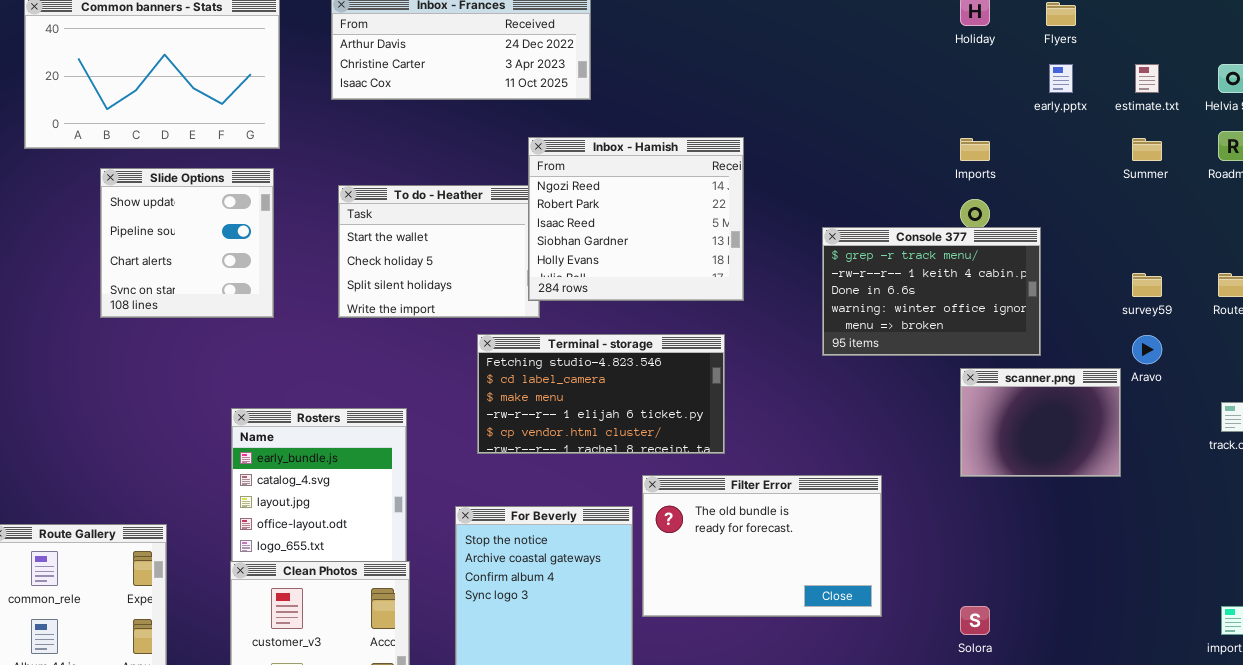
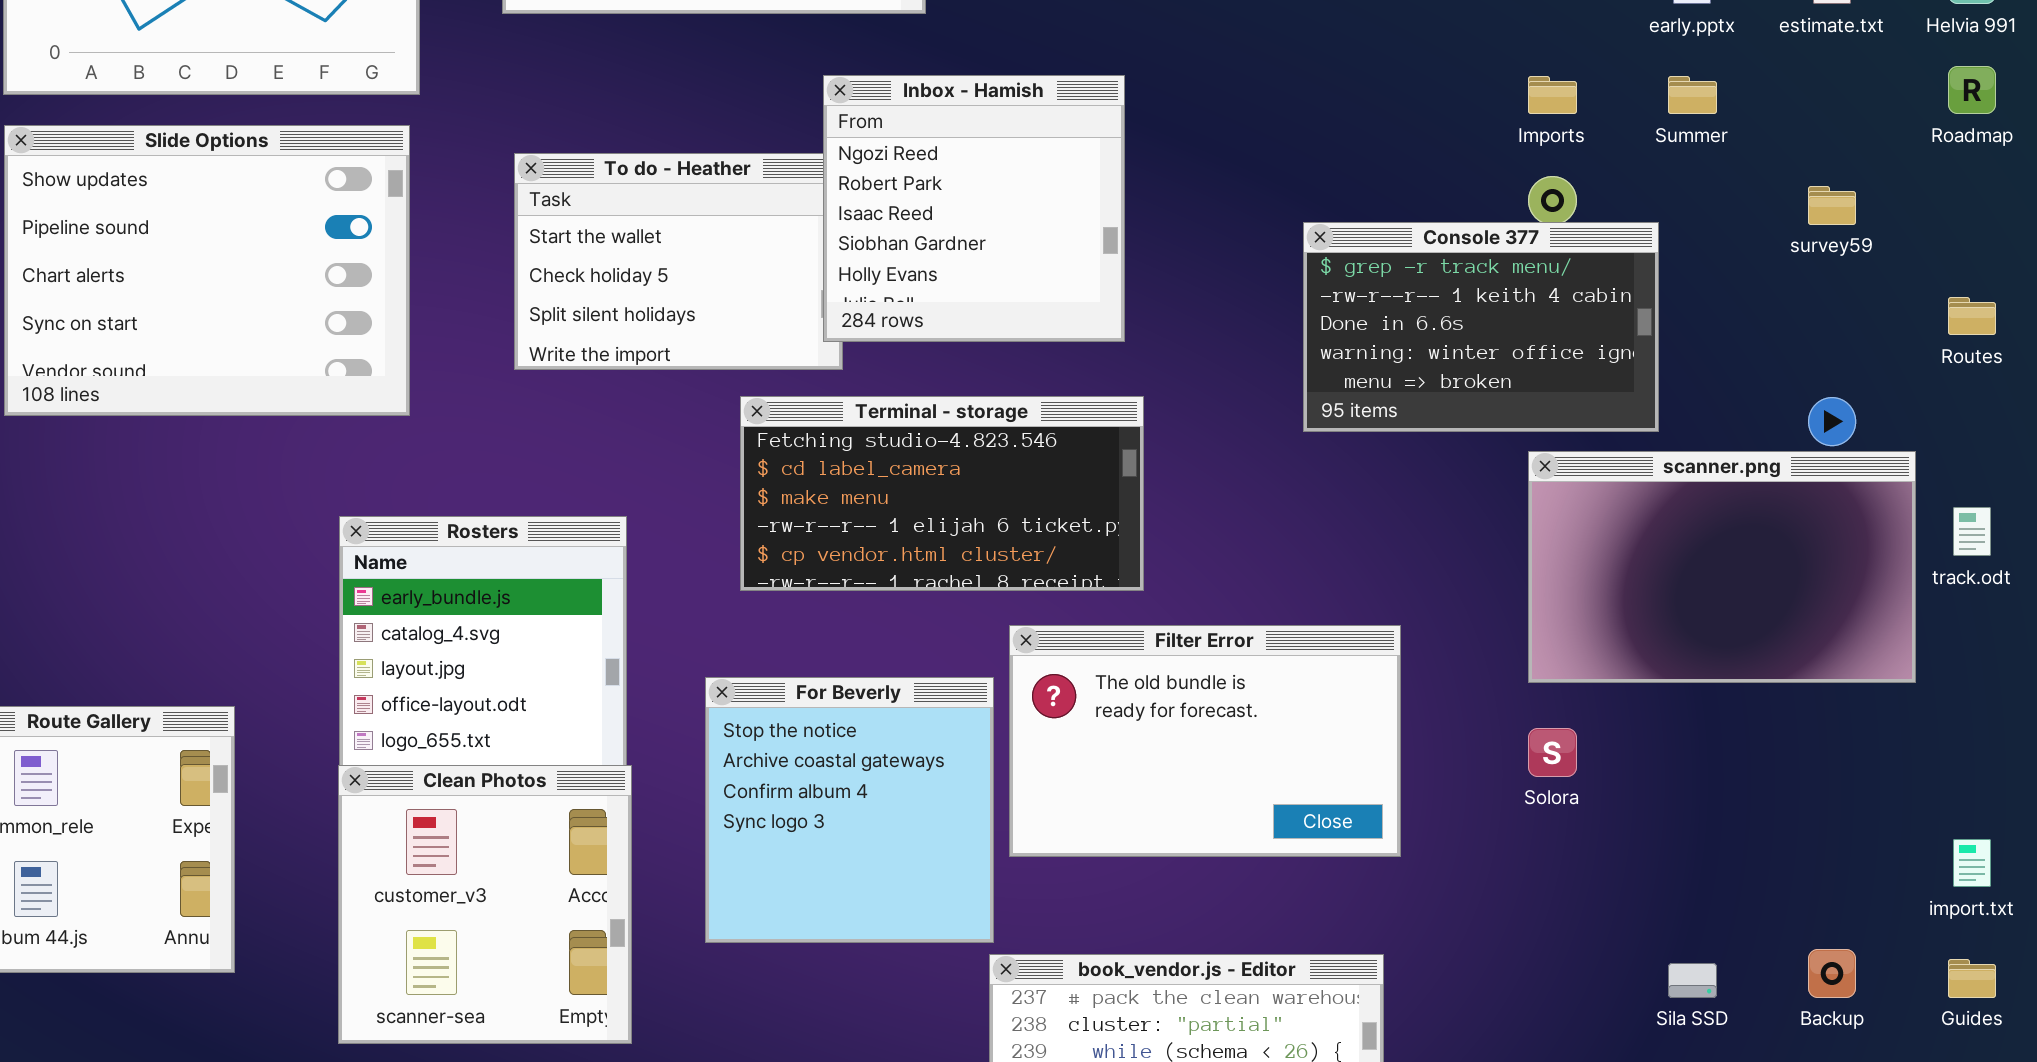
Inbox - Hamish: [528,137,744,301] -> [823,75,1125,342], resized
Summer: [1132,138,1162,161] -> [1668,76,1717,114], moved
Slide Options: [100,168,274,318] -> [4,125,410,416], resized
survey59: [1132,273,1162,297] -> [1808,186,1856,225], moved
scanner.png: [960,368,1121,477] -> [1528,451,1916,683], resized
Solora: [960,606,990,635] -> [1528,728,1577,777], moved

